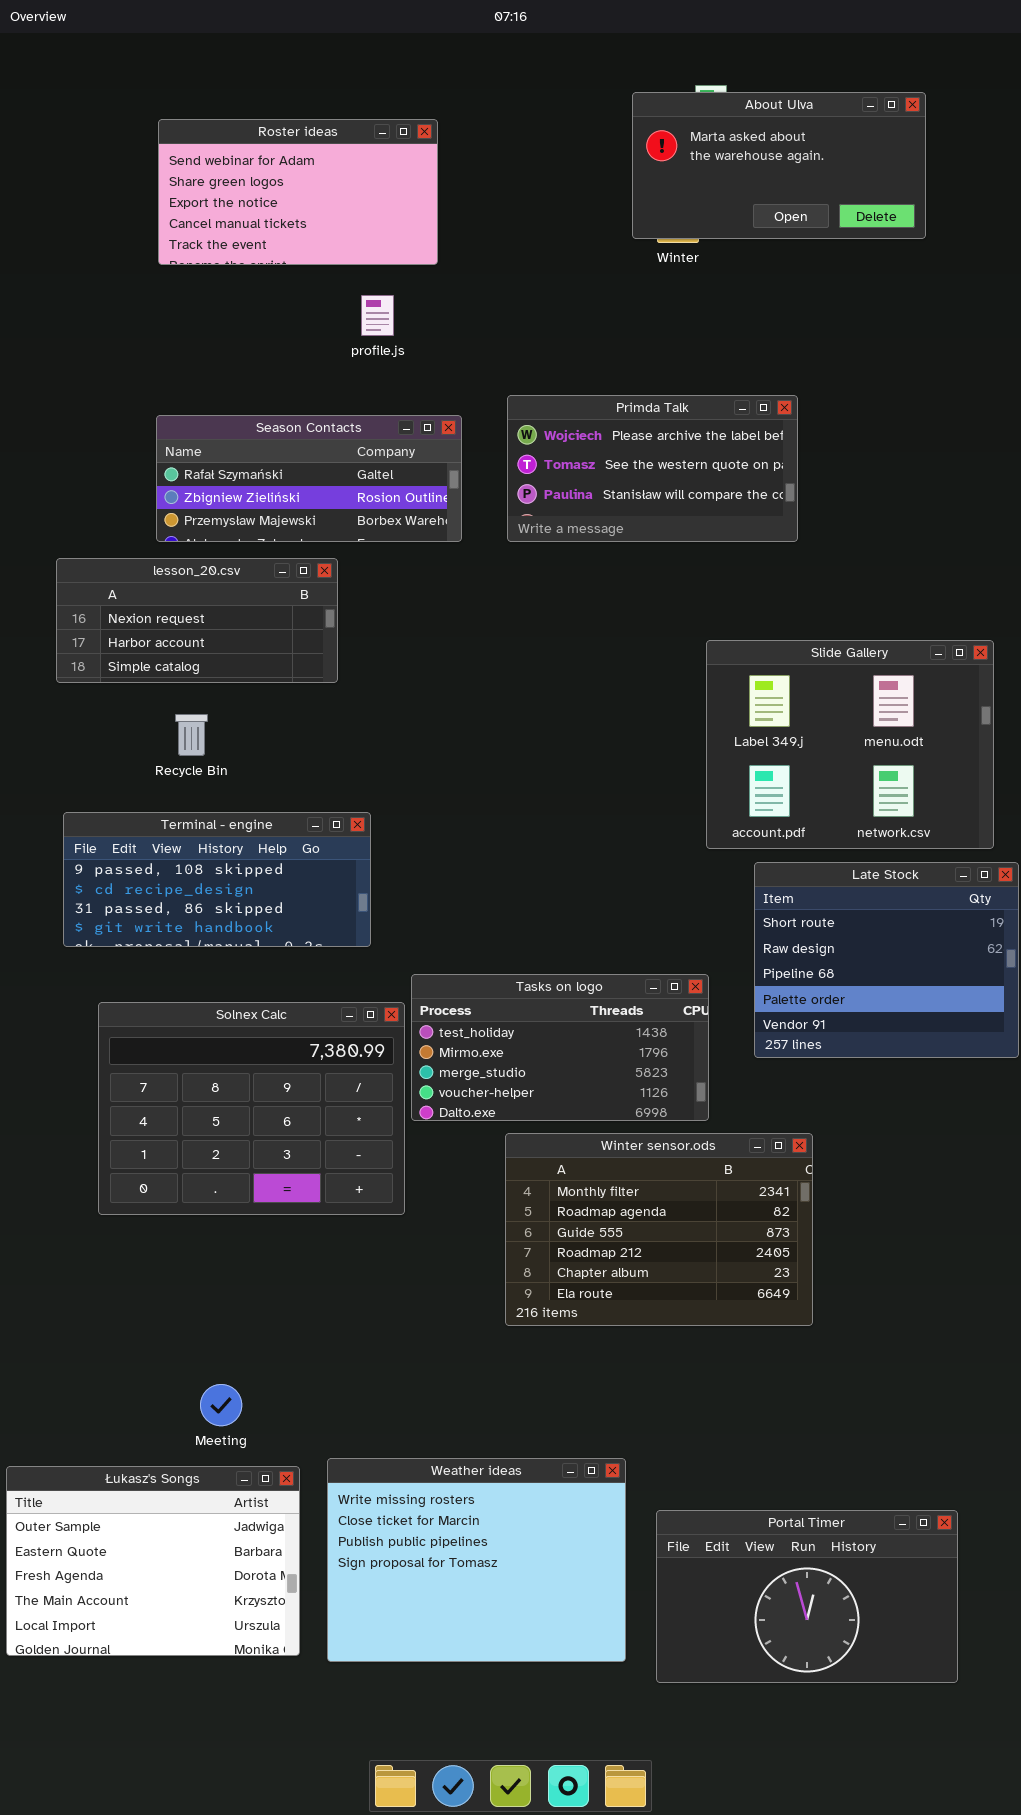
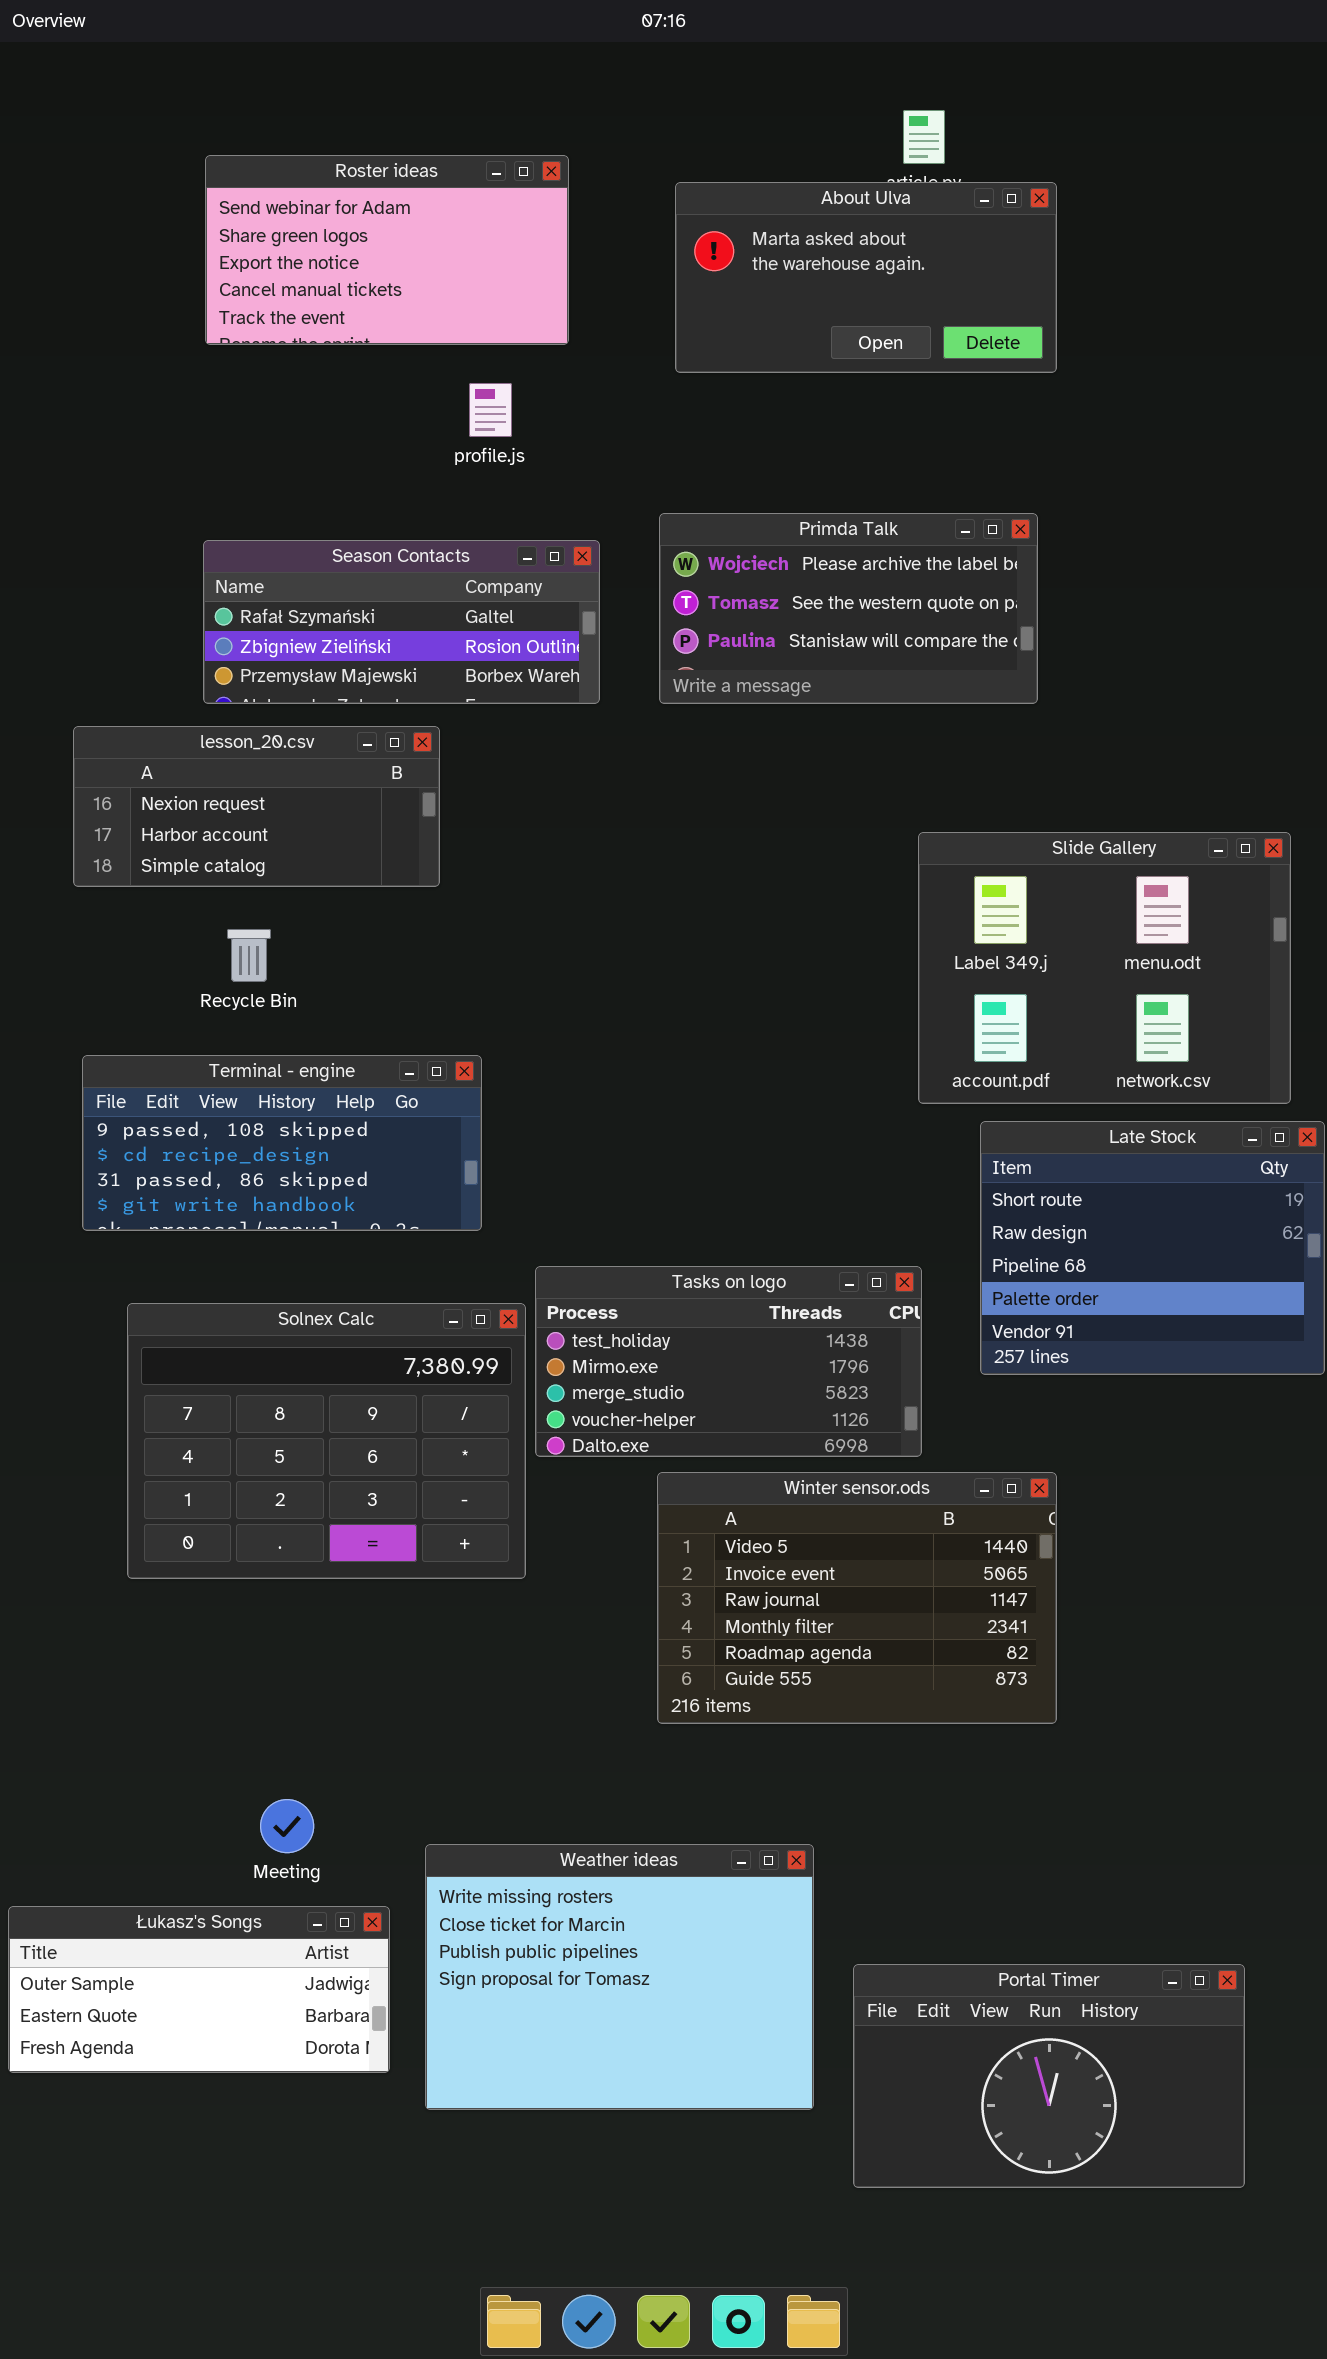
About Ulva: [632,92,926,239] -> [675,182,1057,373], moved
Winter sensor.ods: [505,1133,813,1326] -> [657,1472,1057,1724], scrolled up 3 rows
Weather ideas: [327,1458,626,1662] -> [425,1844,814,2110], moved
Łukasz's Songs: [6,1466,300,1656] -> [8,1906,390,2073], resized

